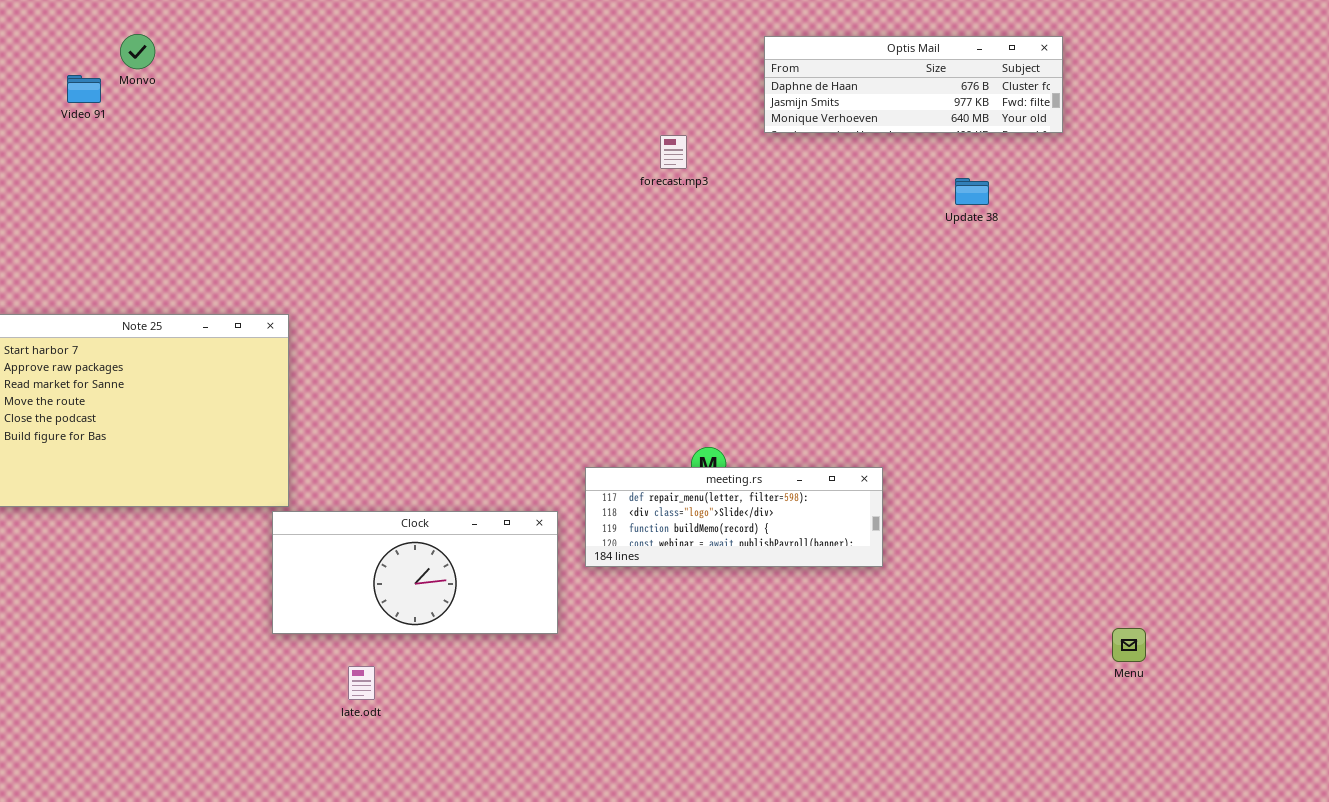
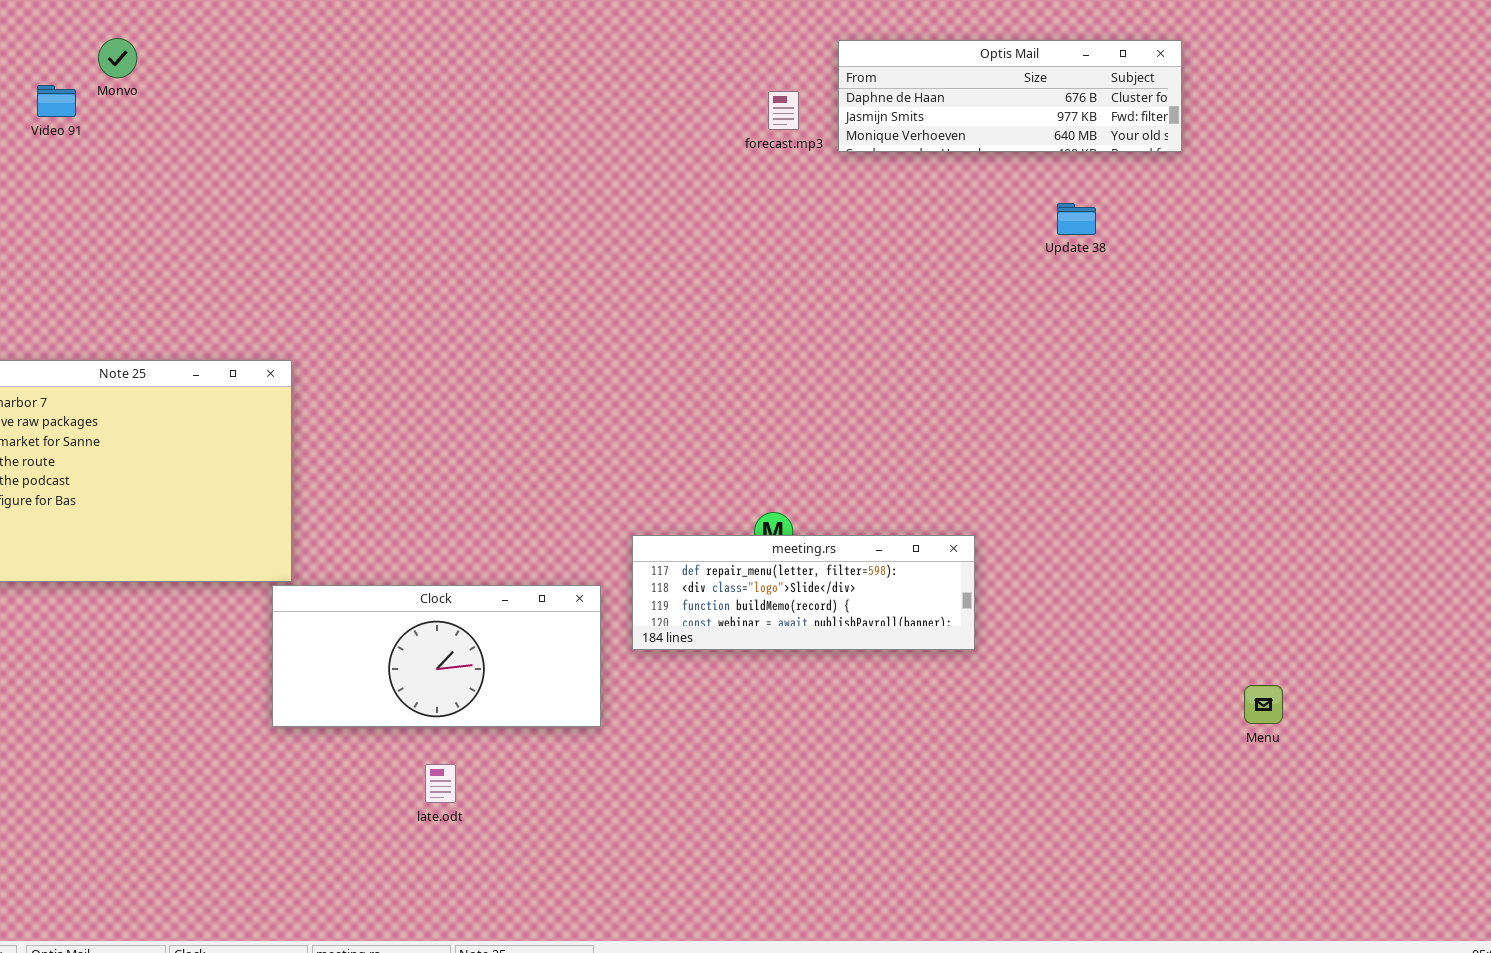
forecast.mp3: [660,135,687,169] -> [768,91,799,130], moved
Menu: [1112,628,1146,662] -> [1244,685,1283,724], moved
late.odt: [348,666,375,700] -> [425,764,456,803], moved

